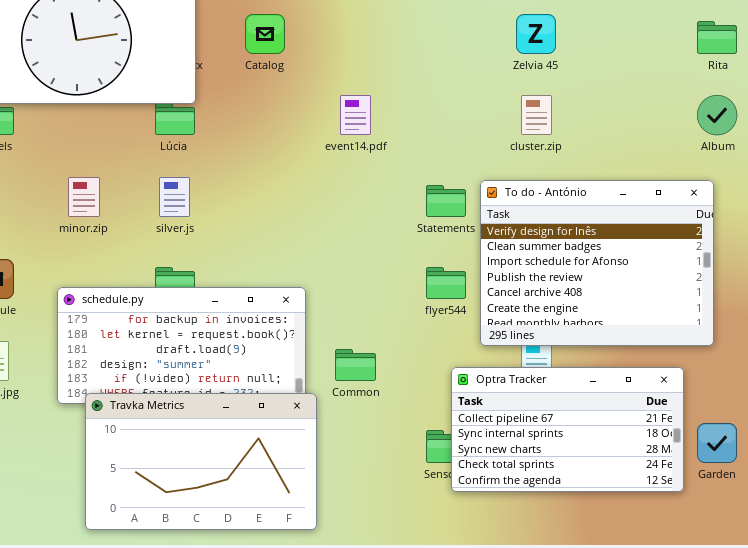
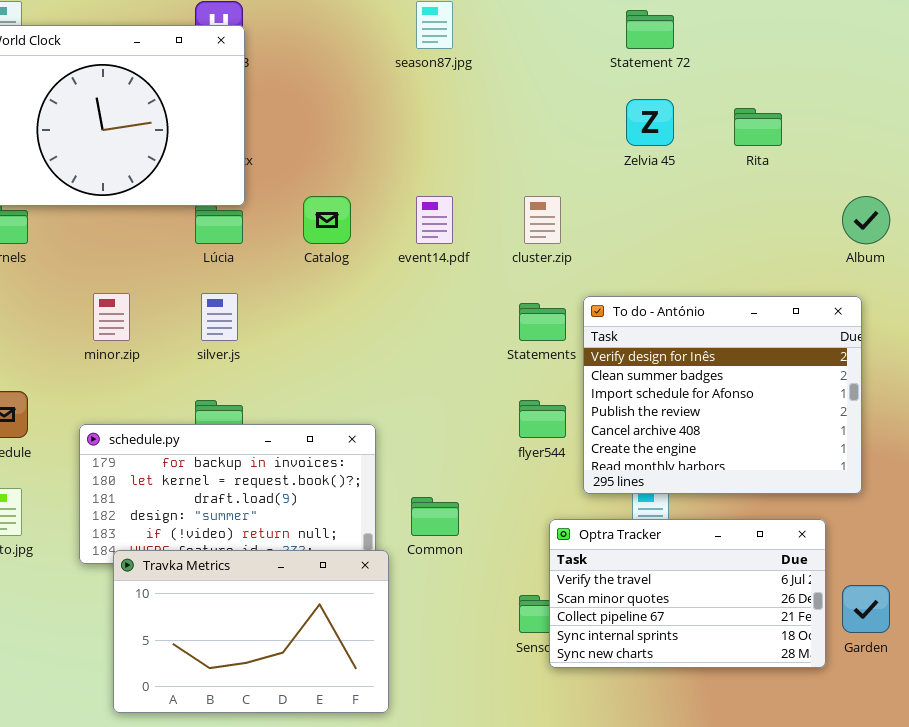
Catalog: [245,14,285,54] -> [303,196,351,244], moved
Rita: [697,21,737,54] -> [734,108,782,146], moved
cluster.zip: [521,95,552,135] -> [524,196,561,244], moved
Optra Tracker: [451,367,684,492] -> [549,519,826,668], scrolled up 2 rows

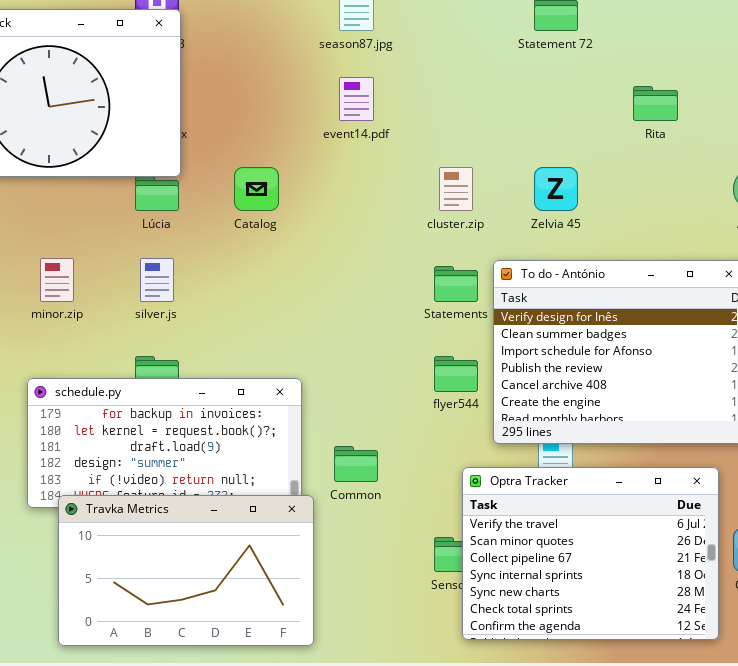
Zelvia 45: [626,99,674,146] -> [534,167,578,211], moved
event14.pdf: [416,196,453,244] -> [339,77,374,121], moved
Optra Tracker: [549,519,826,668] -> [462,467,719,640], resized

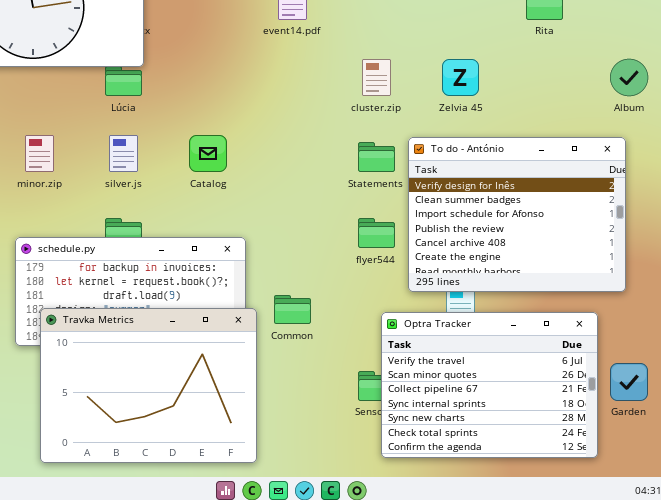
Catalog: [234,167,279,211] -> [189,135,227,172], moved
Travka Metrics: [58,495,314,646] -> [40,308,257,463], resized

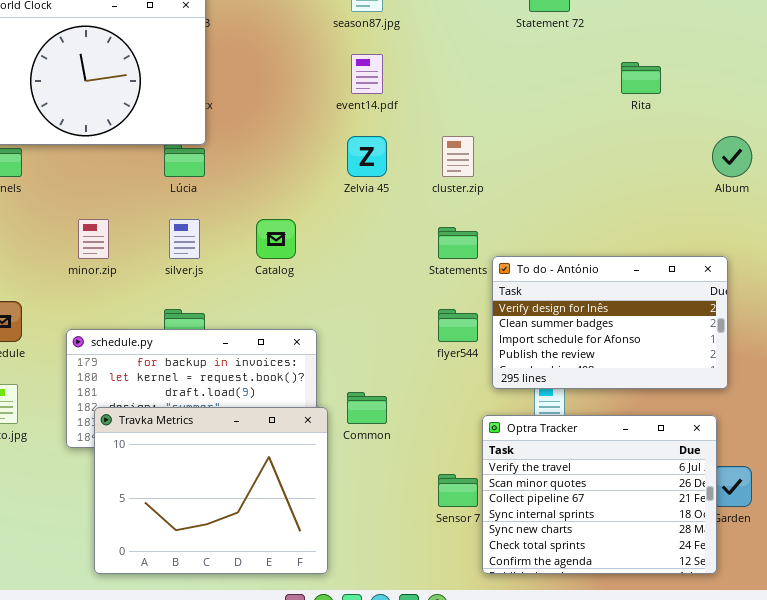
Zelvia 45: [442,59,479,96] -> [347,136,387,177], moved
To do - António: [408,137,626,292] -> [492,256,728,389], resized
Optra Tracker: [381,312,598,458] -> [482,415,717,574], moved

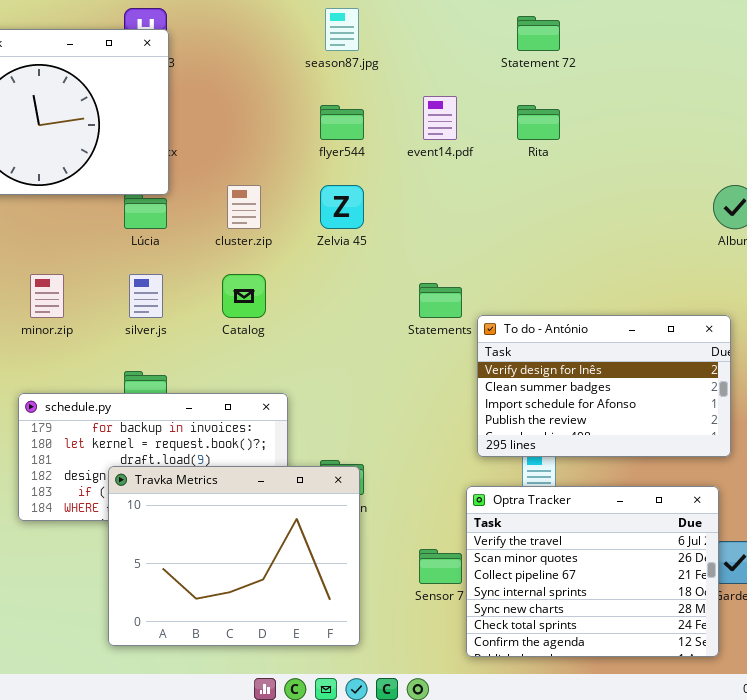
event14.pdf: [351,54,383,94] -> [423,96,457,140], moved
Rita: [621,62,661,94] -> [517,105,560,140], moved
cluster.zip: [442,136,474,177] -> [227,185,261,229], moved
flyer544: [438,309,478,342] -> [320,105,364,140], moved
Travka Metrics: [94,407,328,574] -> [108,466,360,646], moved

